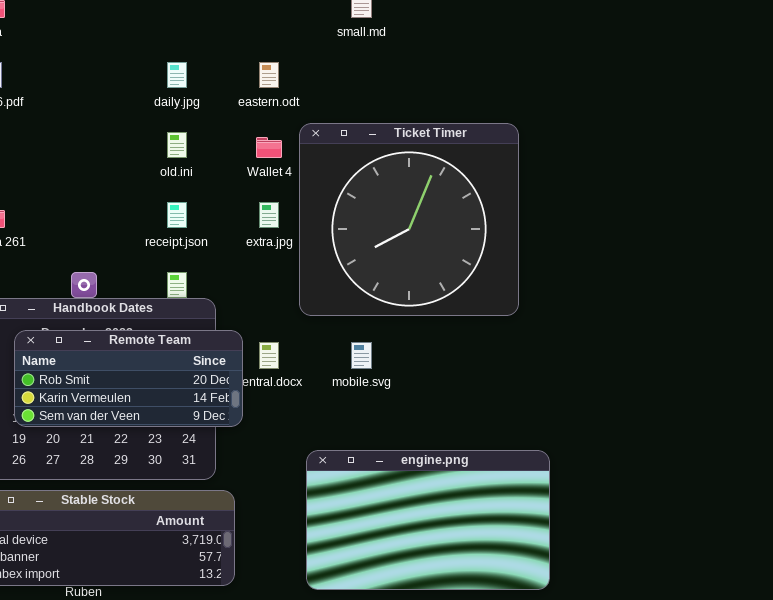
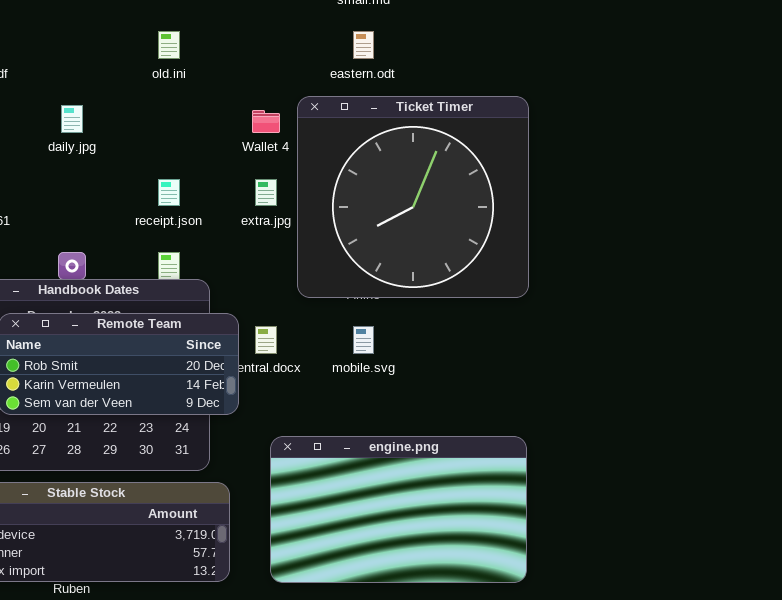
daily.jpg: [167,62,187,88] -> [61,105,83,133], moved
eastern.odt: [259,62,279,88] -> [353,31,374,59], moved
old.ini: [167,132,187,158] -> [158,31,180,59], moved
engine.png: [306,450,550,590] -> [270,436,527,583], moved

